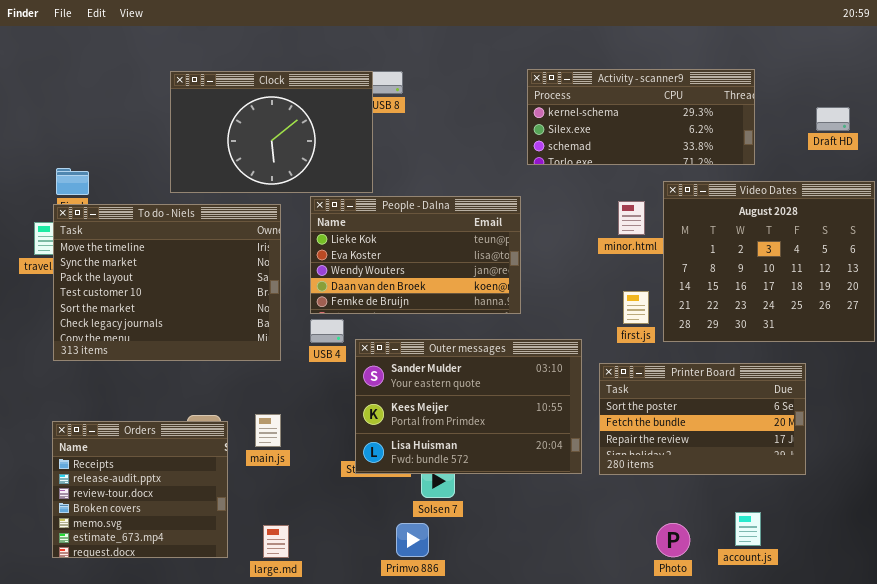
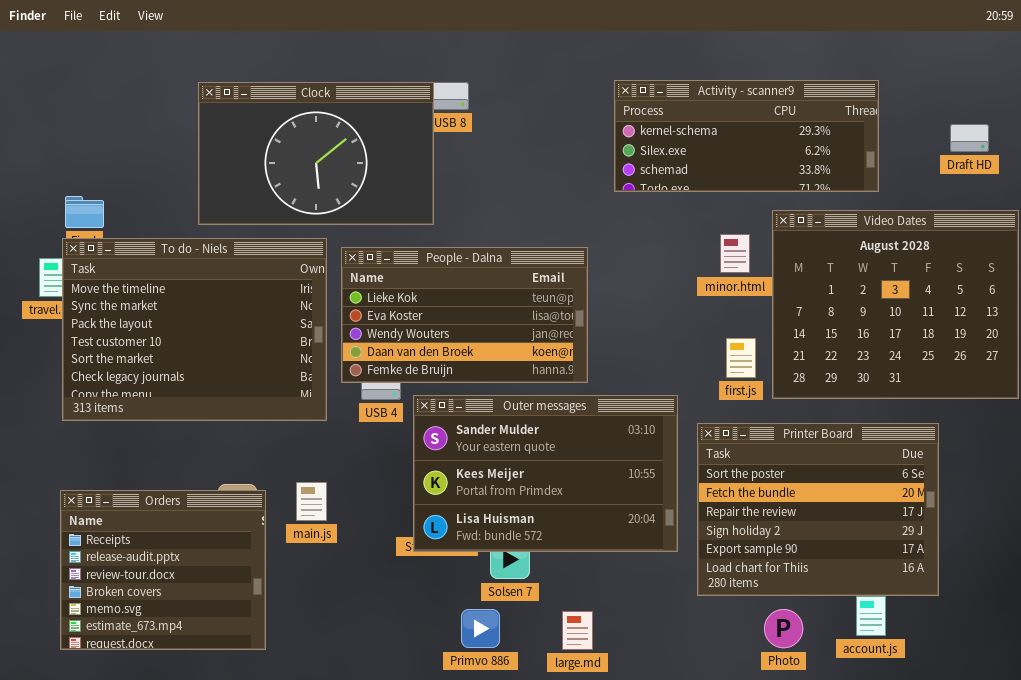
People - Dalna: [310,196,521,314] -> [341,247,588,383], moved
Printer Board: [599,363,806,475] -> [697,423,939,596], resized
large.md: [263,525,289,558] -> [562,611,593,650], moved

